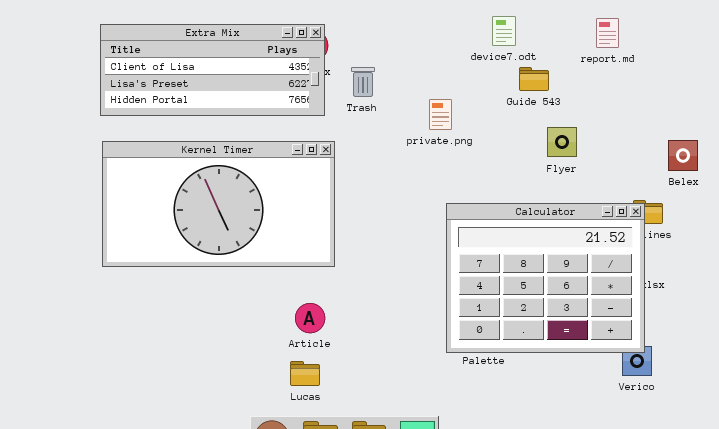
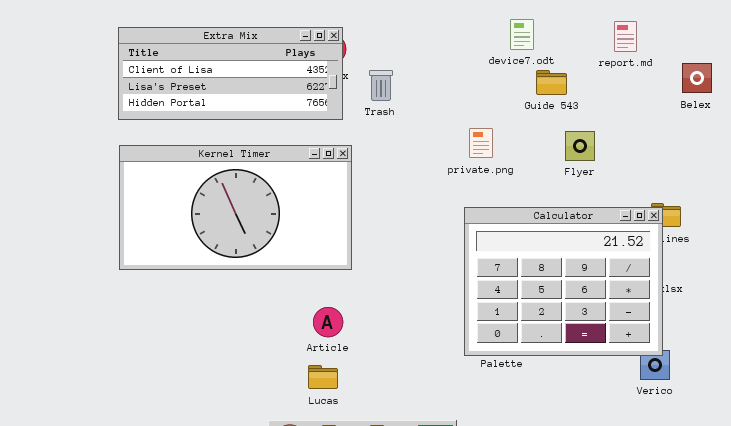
private.png: [429,99,452,130] -> [469,128,493,158], moved
Belex: [668,140,698,171] -> [682,63,712,93], moved

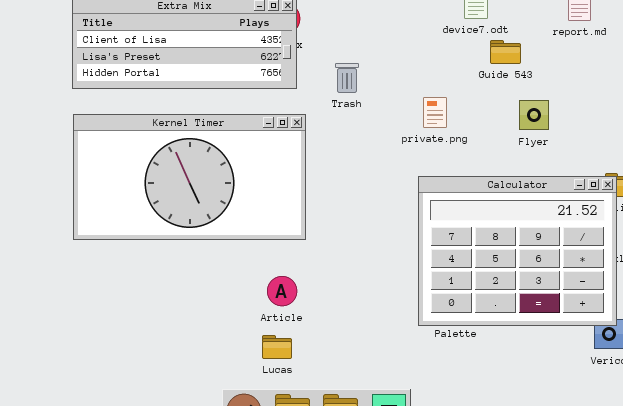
Trash: [369,70,393,101] -> [335,63,359,93], moved

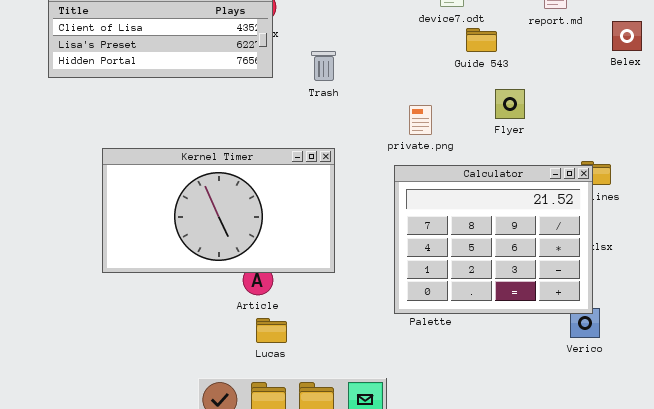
private.png: [423,97,447,128] -> [409,105,432,135], moved
Kernel Timer: [73,114,306,240] -> [102,148,335,273], moved
Lucas: [262,335,292,359] -> [256,318,287,343], moved

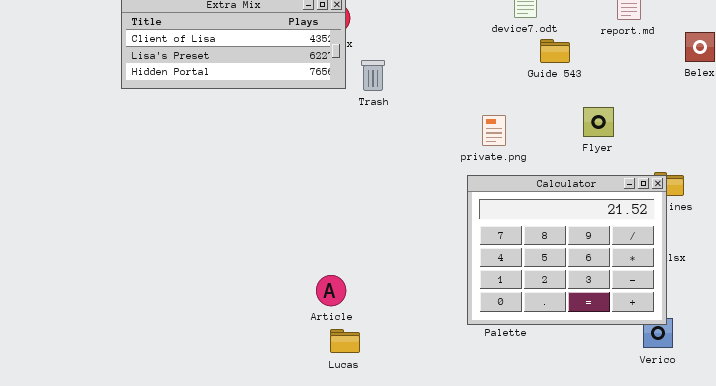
Trash: [311,51,336,81] -> [361,60,385,91], moved
Flyer: [495,89,525,119] -> [583,107,614,137], moved
Kernel Timer: [102,148,335,273] -> none, closed

